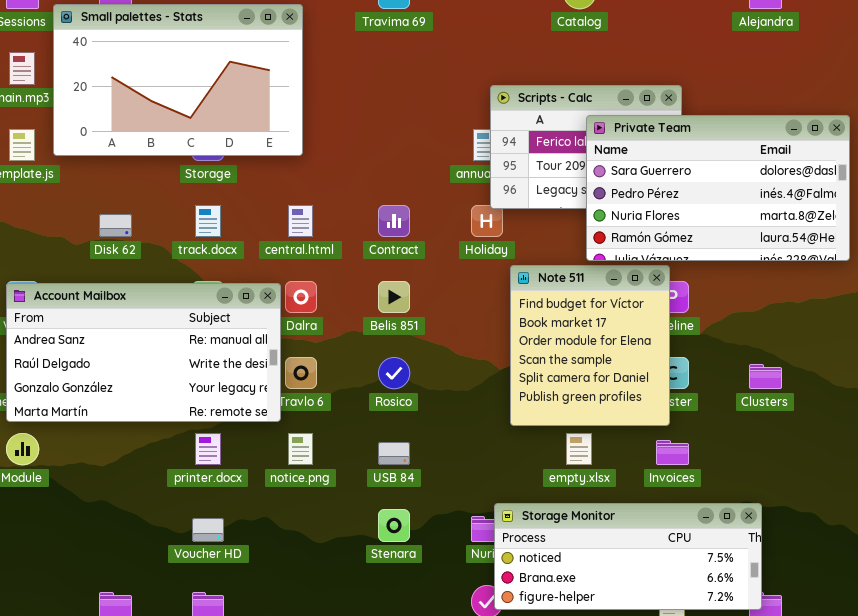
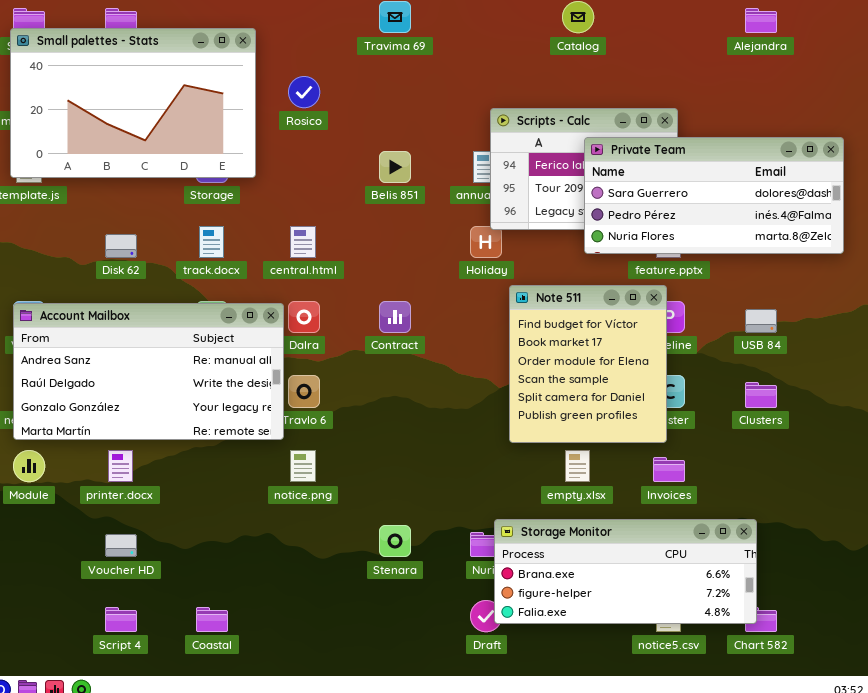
Small palettes - Stats: [53,4,303,156] -> [10,28,256,178], moved
Private Team: [586,115,850,261] -> [584,137,844,254], resized
Contract: [378,205,410,237] -> [379,301,411,333], moved
Belis 851: [378,281,410,313] -> [379,151,411,183], moved
Rosico: [378,357,410,389] -> [288,76,320,108], moved
printer.docx: [195,433,221,465] -> [108,450,133,482], moved
USB 84: [378,442,410,465] -> [745,309,777,333], moved
Storage Monitor: [494,503,762,610] -> [494,519,757,624], scrolled down 1 row
Voucher HD: [192,518,224,542] -> [105,534,137,557], moved

